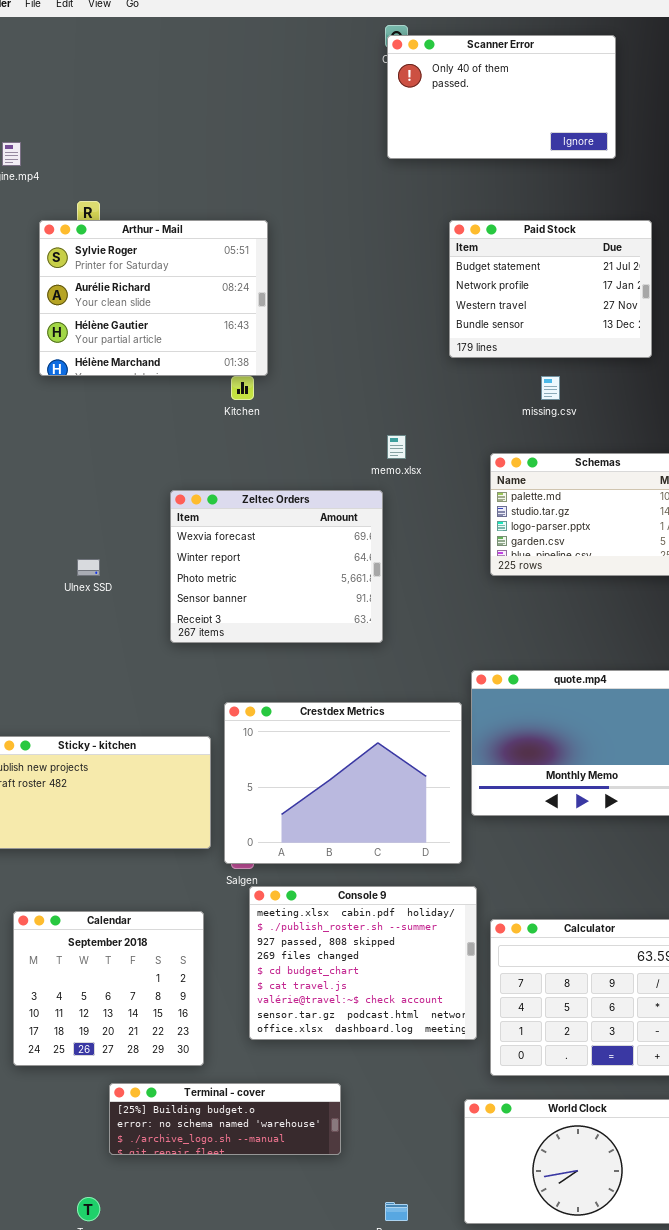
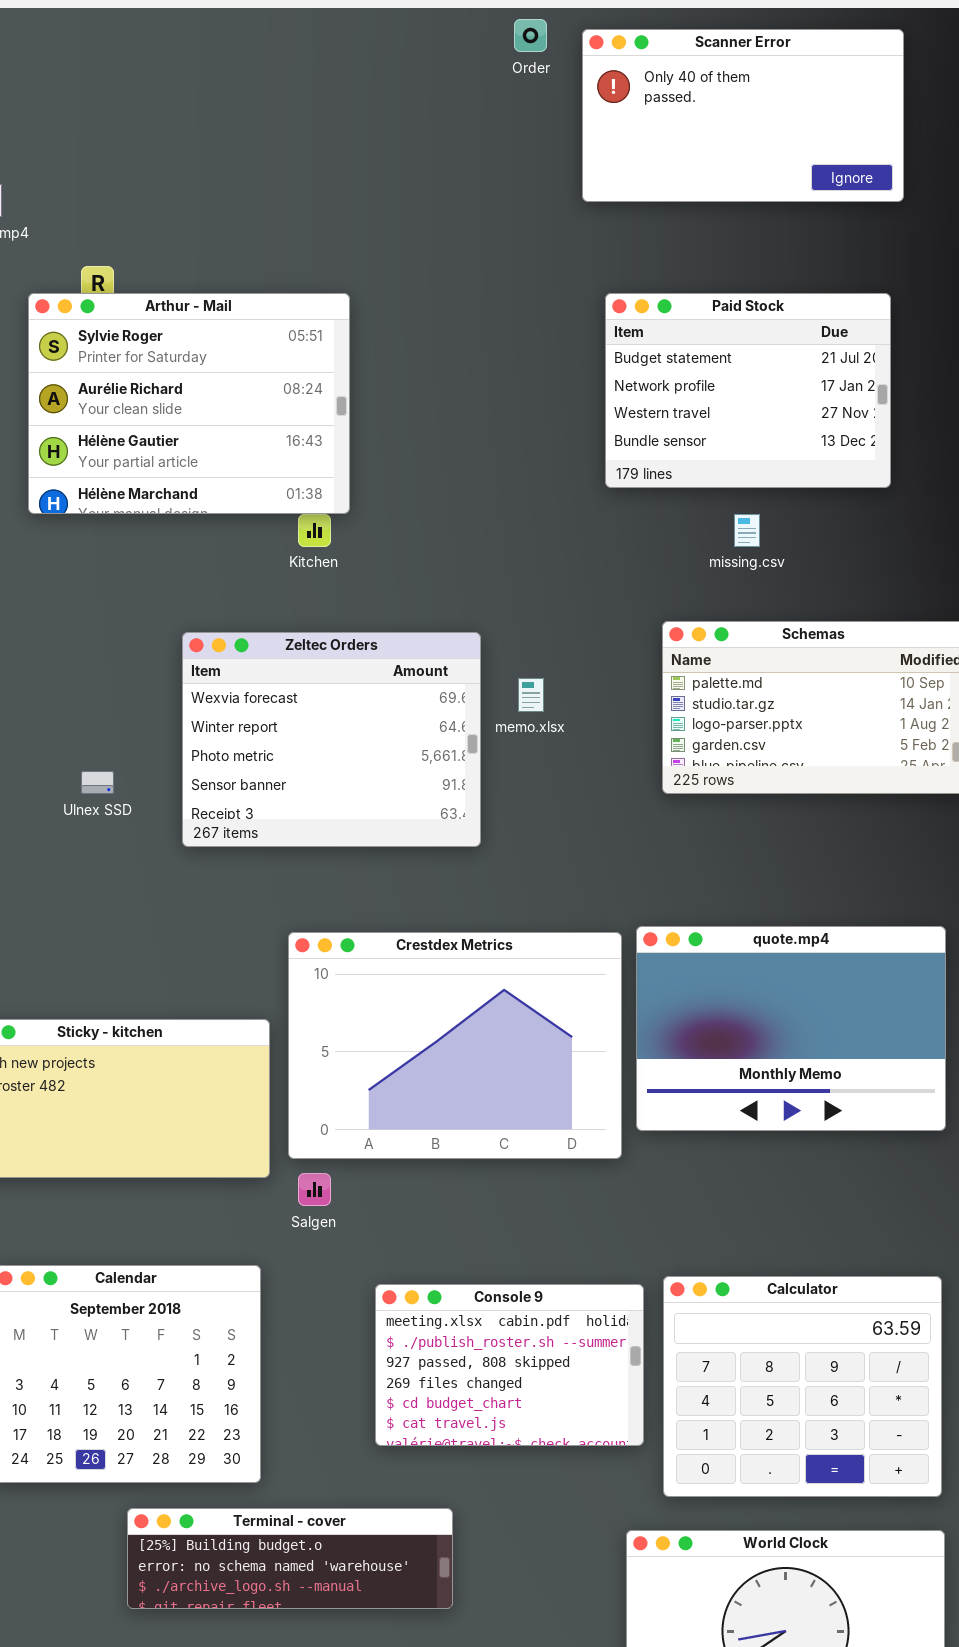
Scanner Error: [387,35,616,159] -> [582,29,904,202], moved
memo.xlsx: [387,435,406,459] -> [518,678,544,712], moved
Zeltec Orders: [170,490,383,643] -> [182,632,481,847], moved
Crestdex Metrics: [224,702,462,864] -> [288,932,622,1159], moved
Console 9: [249,886,477,1040] -> [375,1284,644,1446], resized

